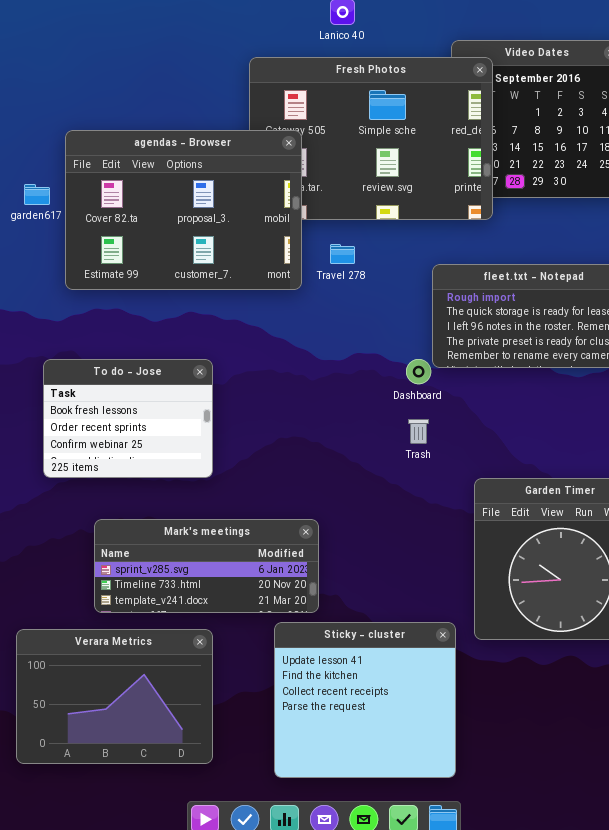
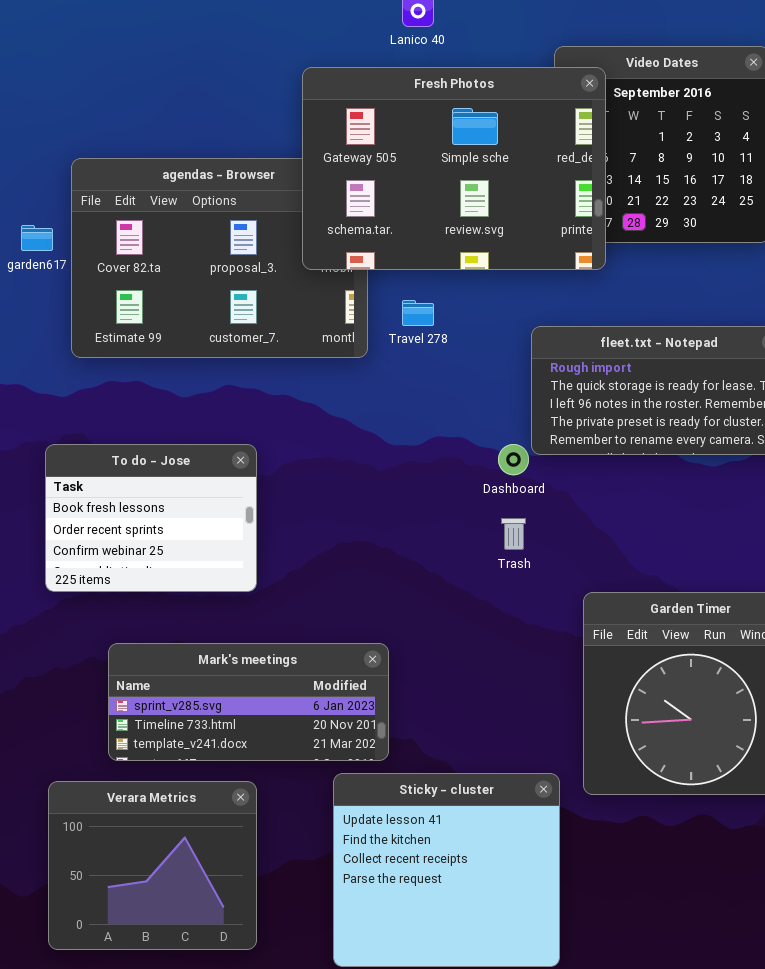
Fresh Photos: [249,57,493,220] -> [302,67,606,270], raised
Verara Metrics: [16,629,213,764] -> [48,781,257,950], resized

